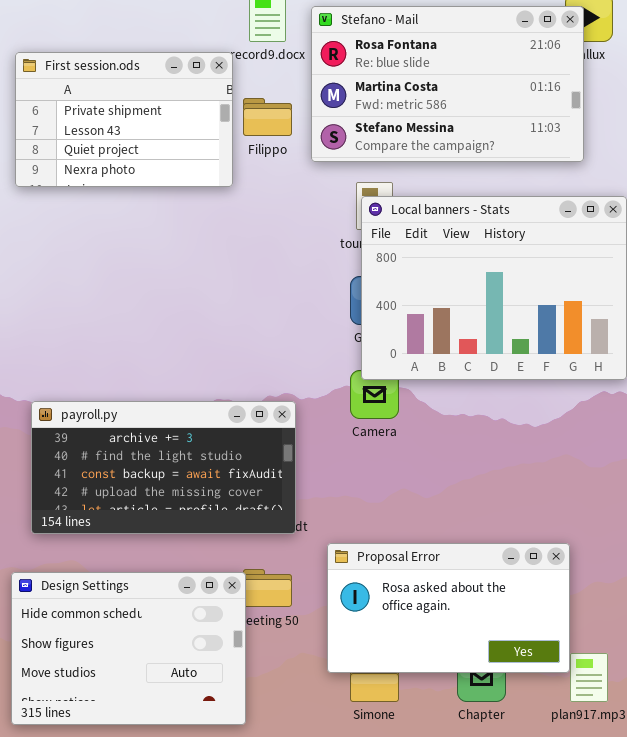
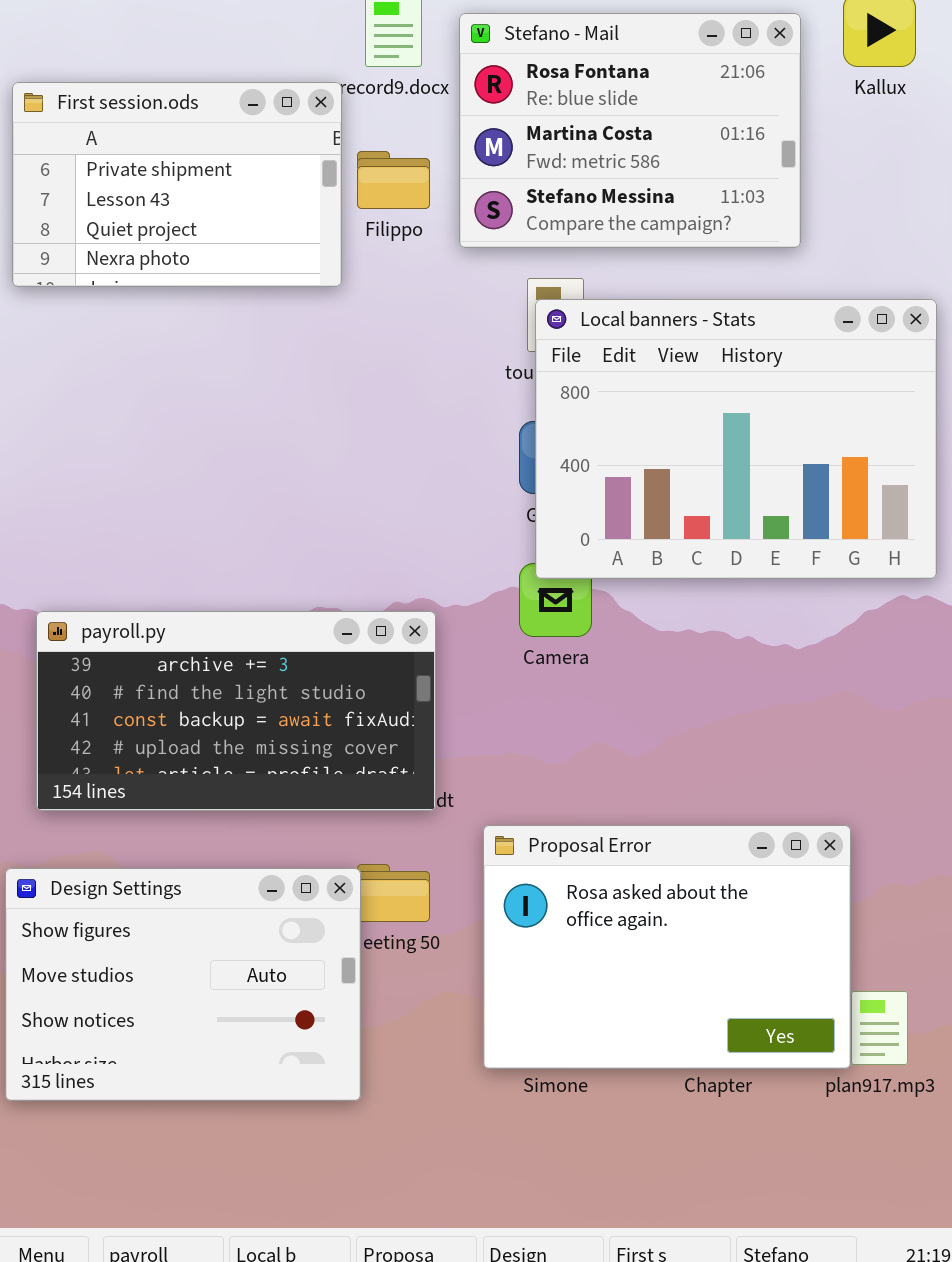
Stefano - Mail: [311,6,584,162] -> [459,13,801,248], resized
Proposal Error: [327,543,570,673] -> [483,825,851,1069], resized
Design Settings: [11,572,246,725] -> [5,868,361,1101], scrolled down 1 row

